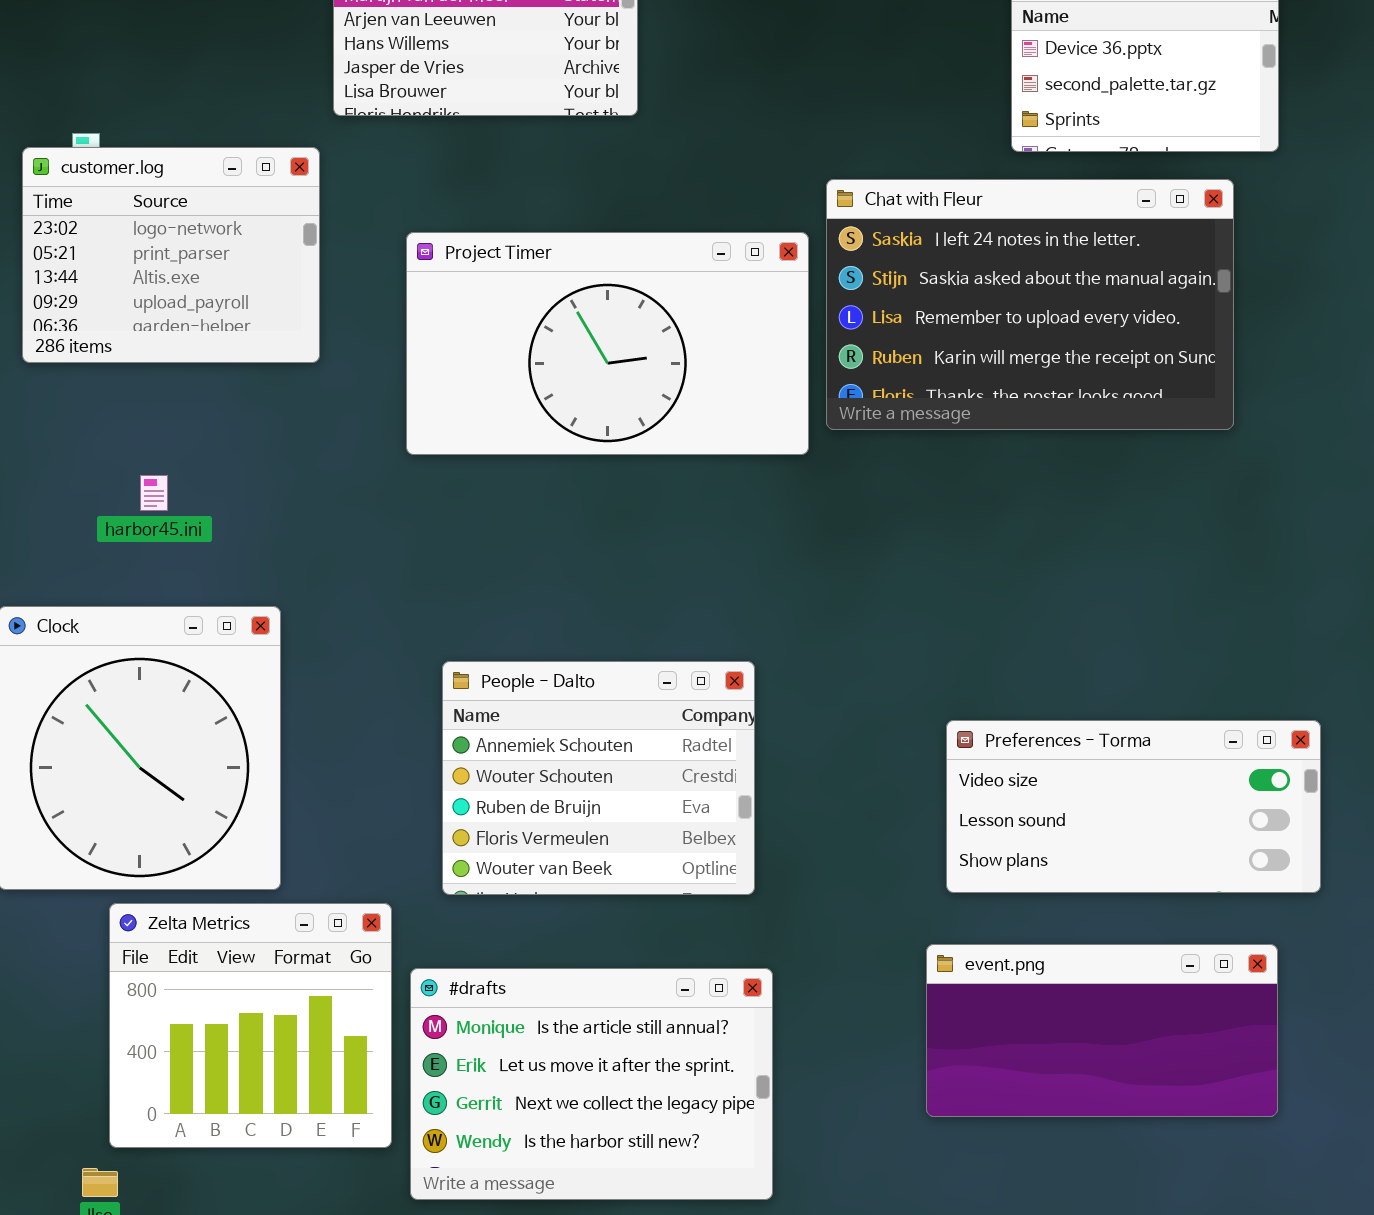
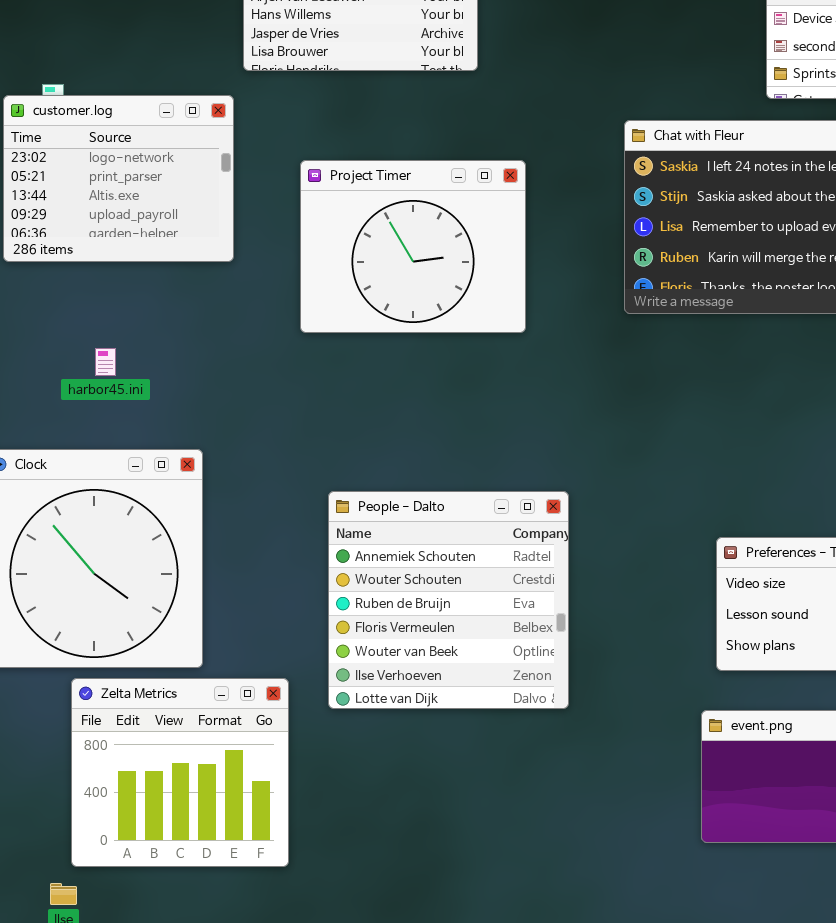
Project Timer: [406,232,809,455] -> [300,160,526,333], resized
People - Dalto: [442,661,755,895] -> [328,491,569,709], resized
#drafts: [410,968,773,1200] -> none, closed

